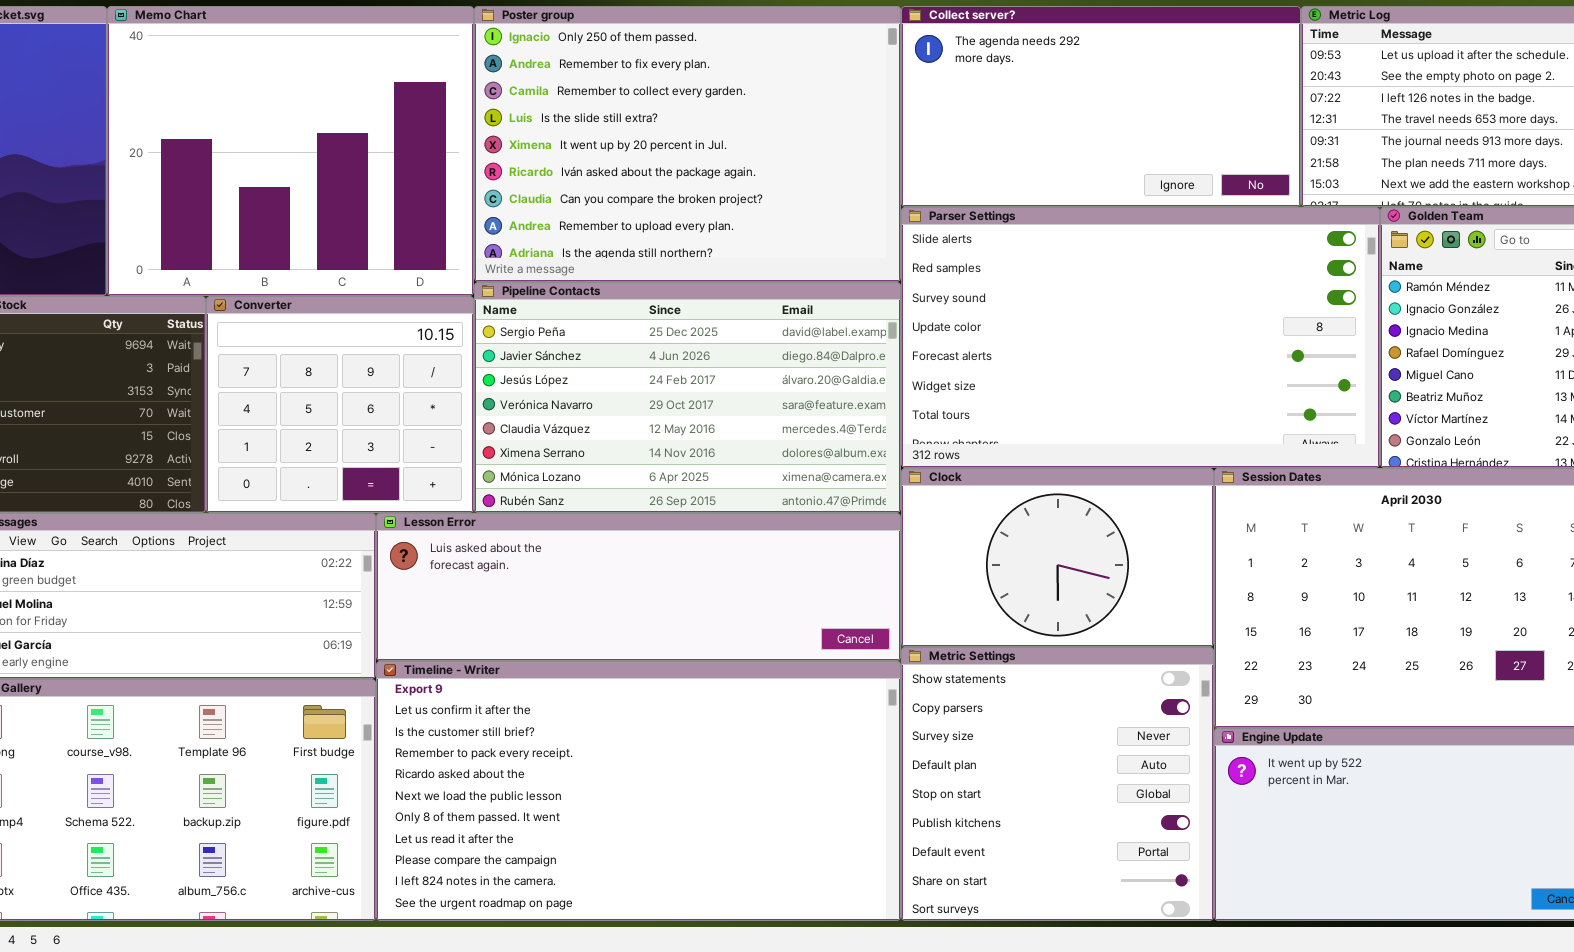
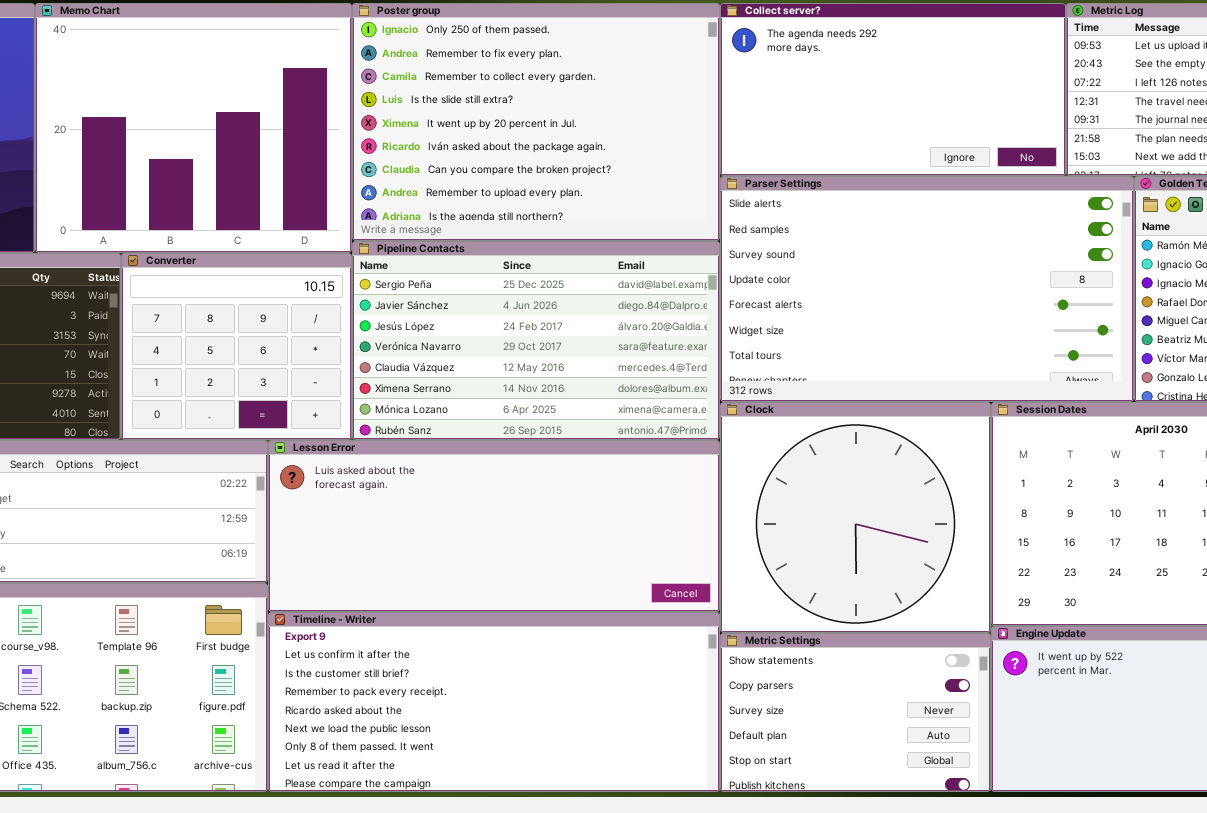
Clock: [901,468,1214,647] -> [720,402,991,633], resized
Lesson Error: [376,513,901,661] -> [268,440,720,612], resized
Metric Settings: [901,647,1214,921] -> [720,633,991,792], resized
Timeline - Writer: [376,661,901,921] -> [268,612,720,792], resized

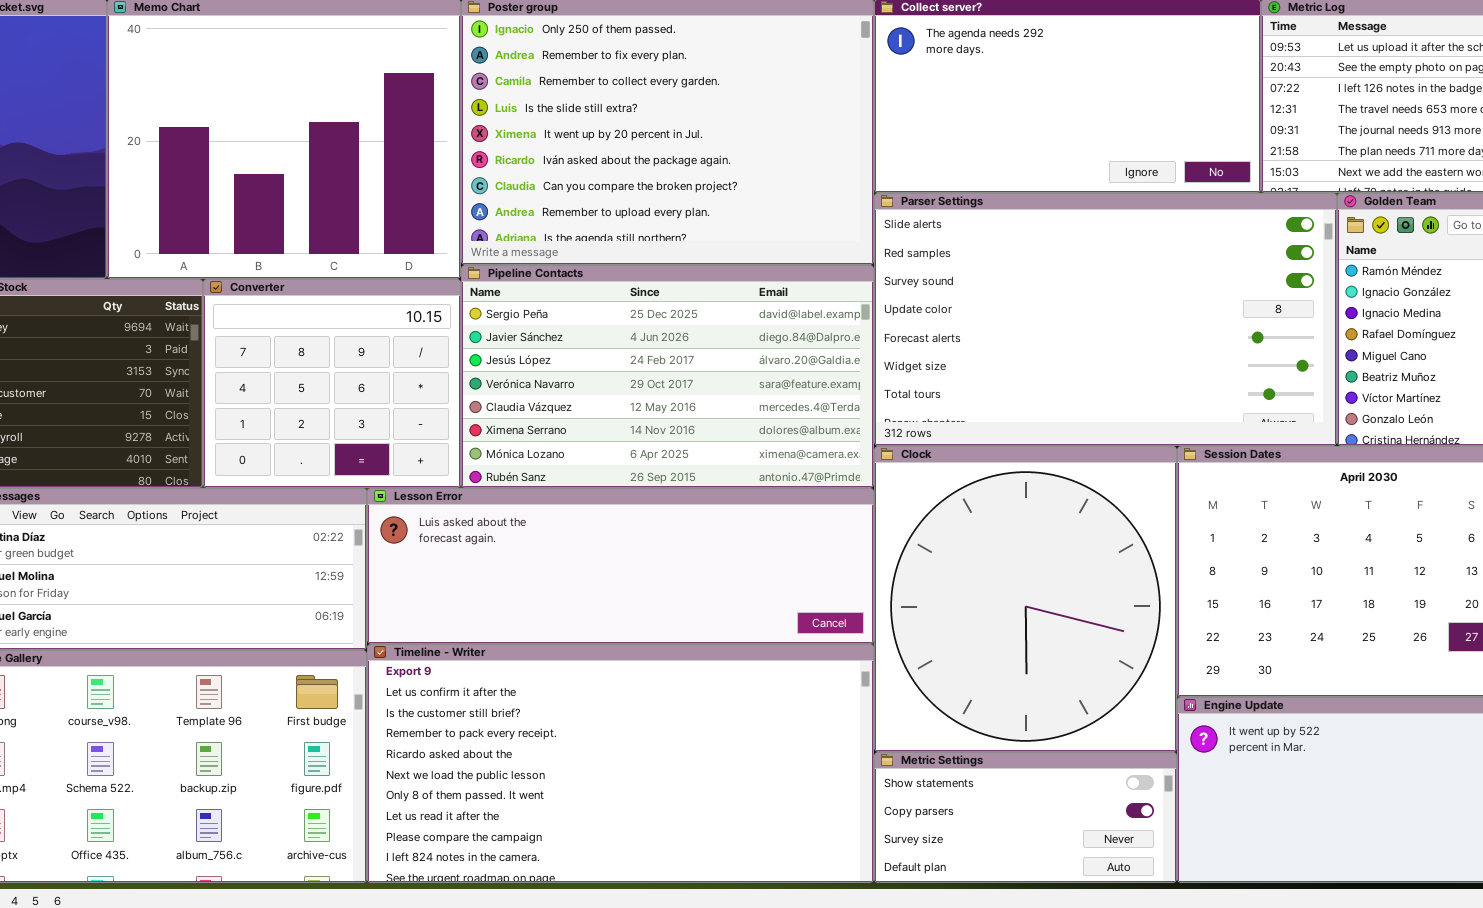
Clock: [720,402,991,633] -> [874,446,1177,752], resized
Lesson Error: [268,440,720,612] -> [367,488,874,644], resized
Timeline - Writer: [268,612,720,792] -> [367,644,874,883], resized
Metric Settings: [720,633,991,792] -> [874,752,1177,883], resized

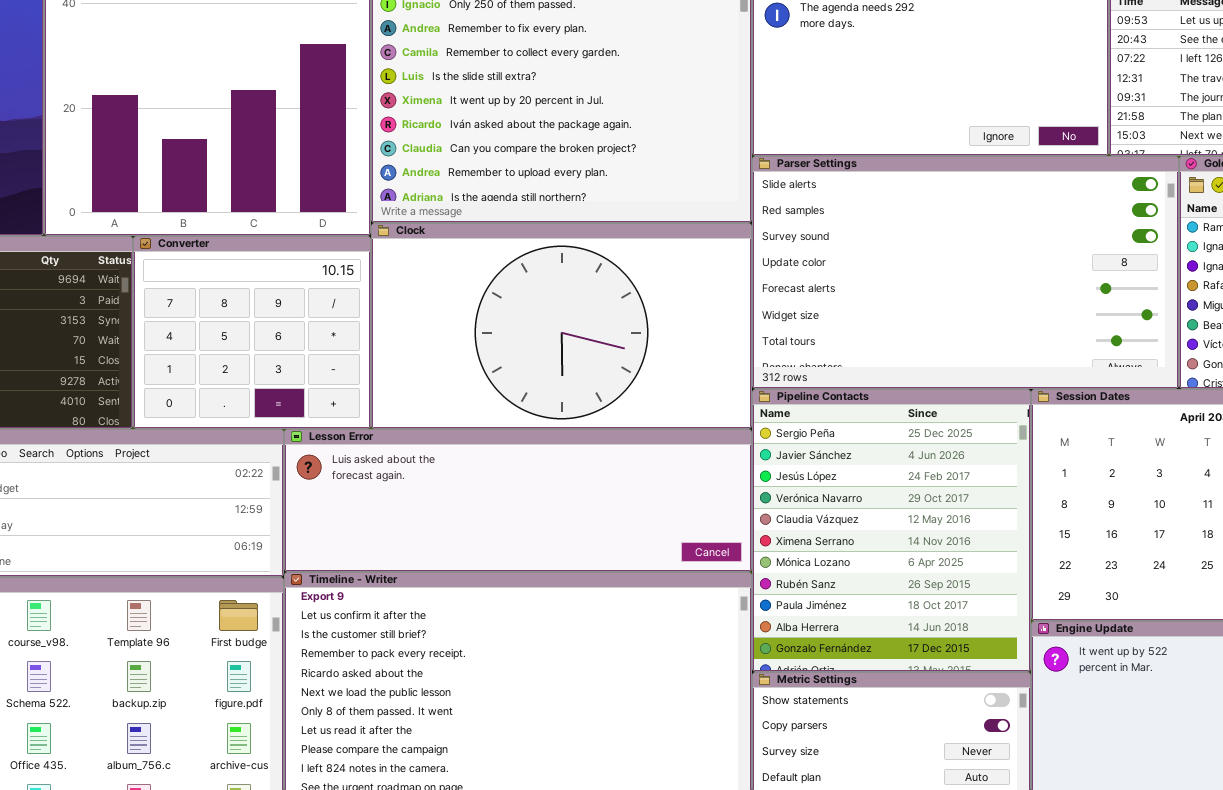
Pipeline Contacts: [461,265,874,488] -> [752,389,1031,672], moved, resized
Clock: [874,446,1177,752] -> [371,223,752,429], moved, resized

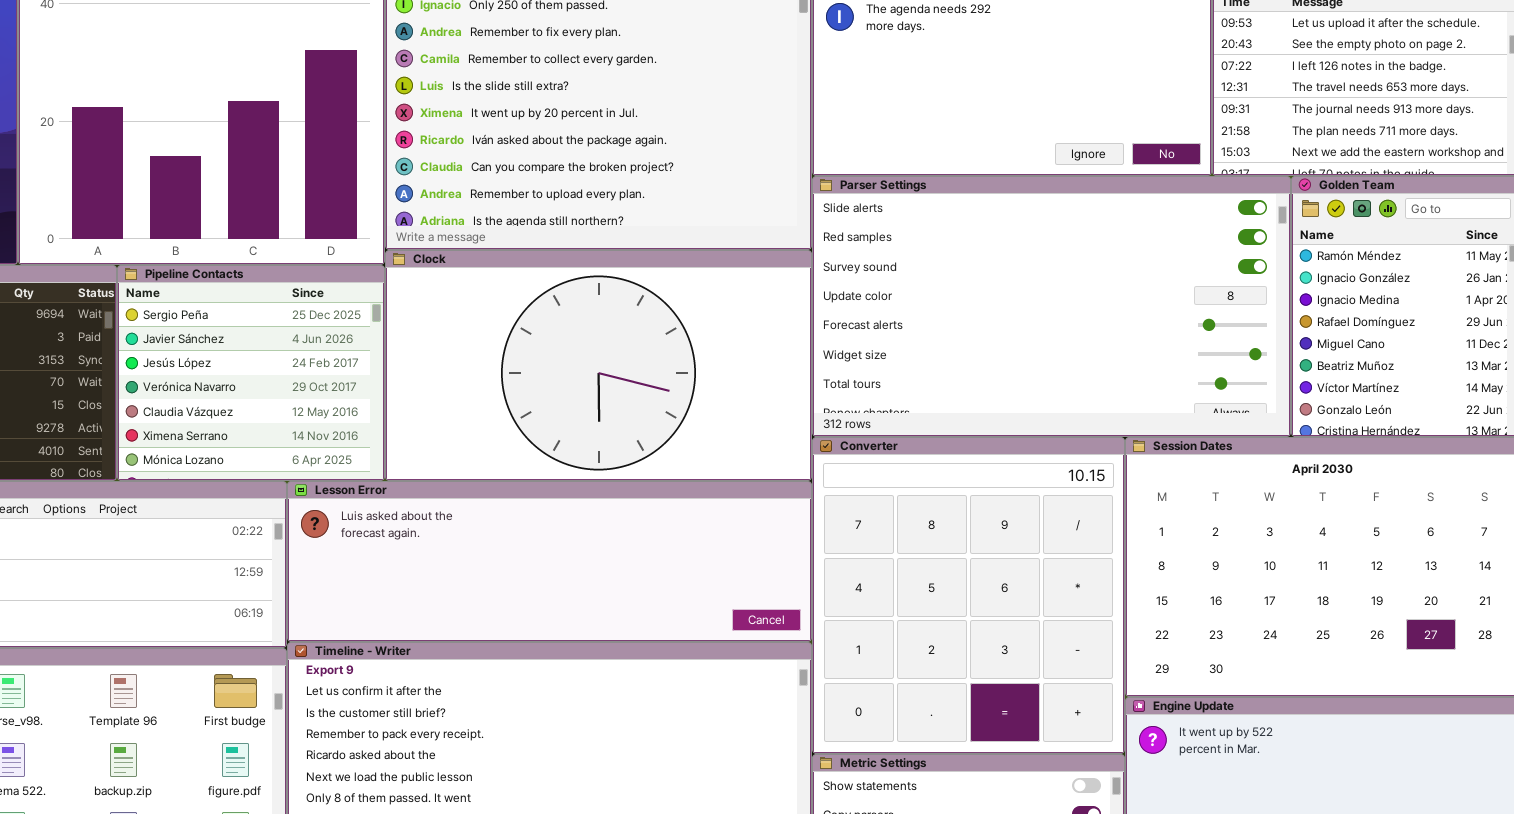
Converter: [133,236,371,429] -> [812,437,1125,754], moved, resized
Pipeline Contacts: [752,389,1031,672] -> [117,265,385,481], moved, resized

